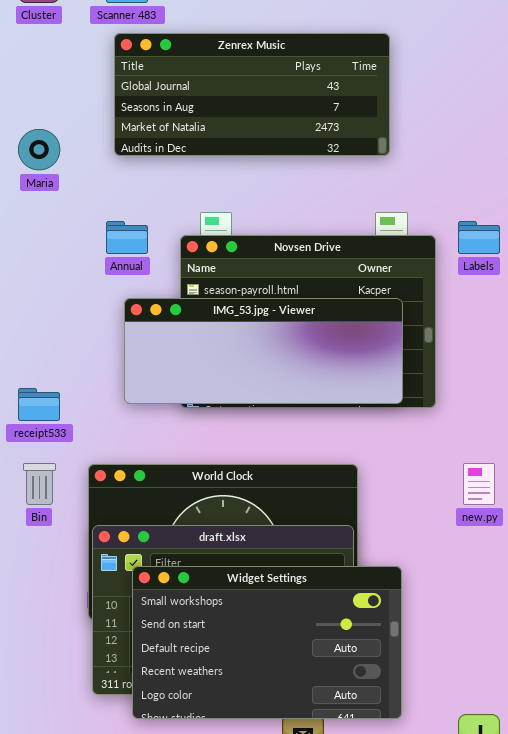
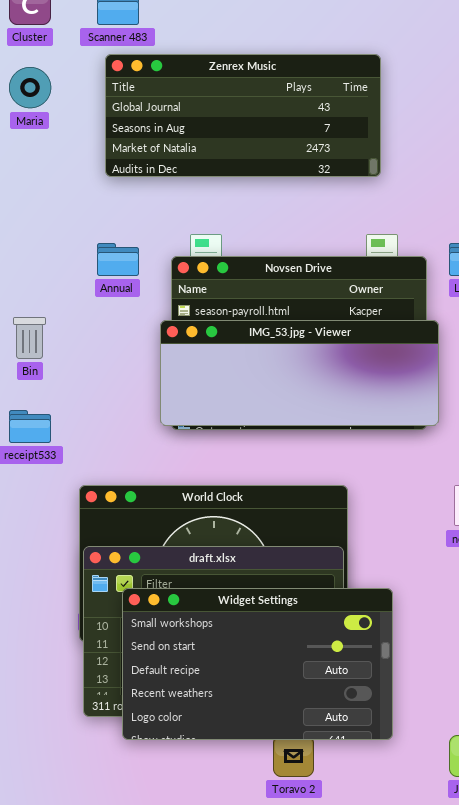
Maria: [18,129,60,170] -> [9,67,51,108], moved
IMG_53.jpg - Viewer: [124,298,403,404] -> [160,320,439,426], moved
Bin: [23,463,56,505] -> [13,317,46,359], moved

